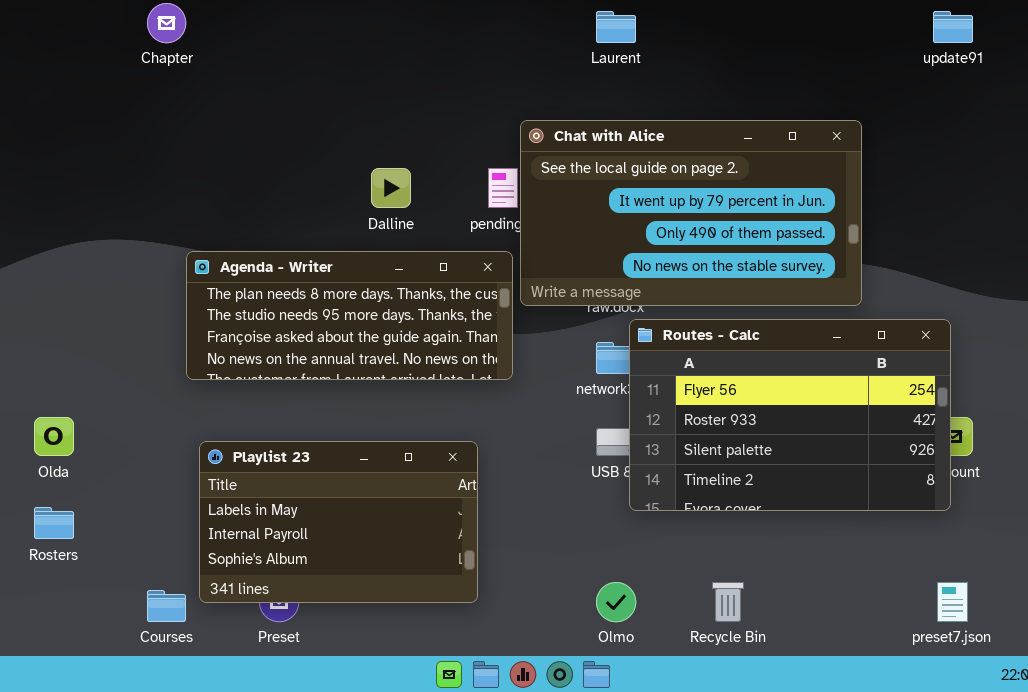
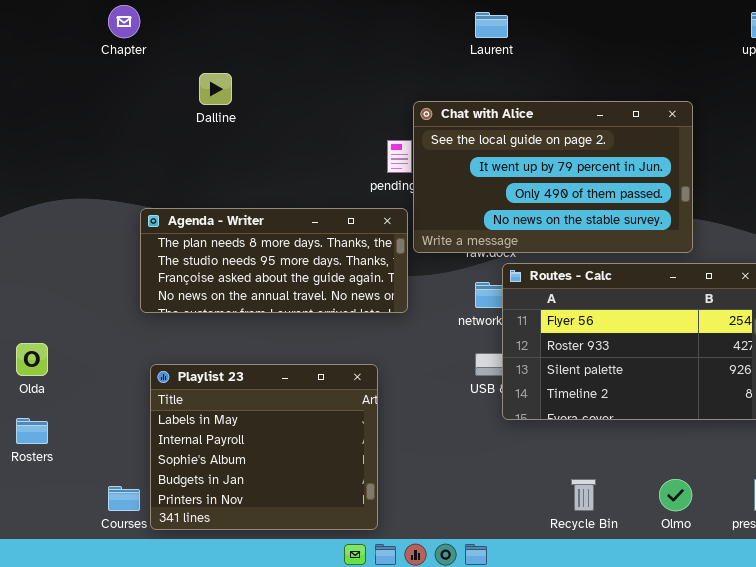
Dalline: [371,168,411,208] -> [199,73,232,105], moved
Playlist 23: [199,441,478,603] -> [150,364,378,530], resized
Olmo: [596,582,636,622] -> [659,479,692,511], moved

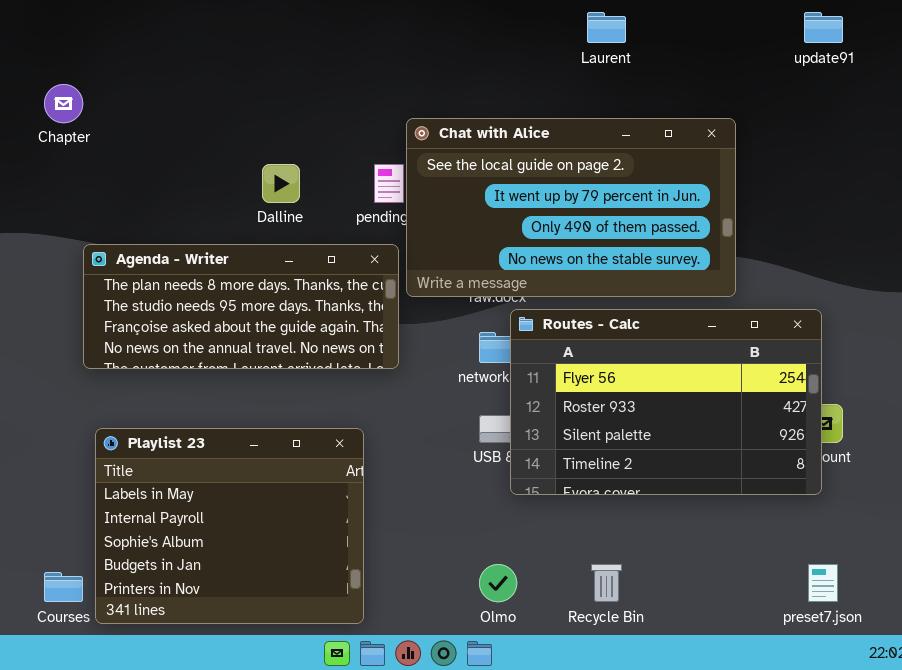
Chapter: [108,5,140,38] -> [44,84,83,123], moved
Laurent: [475,12,508,38] -> [587,12,626,43], moved
Dalline: [199,73,232,105] -> [262,164,300,203], moved
Olmo: [659,479,692,511] -> [479,564,517,602], moved

